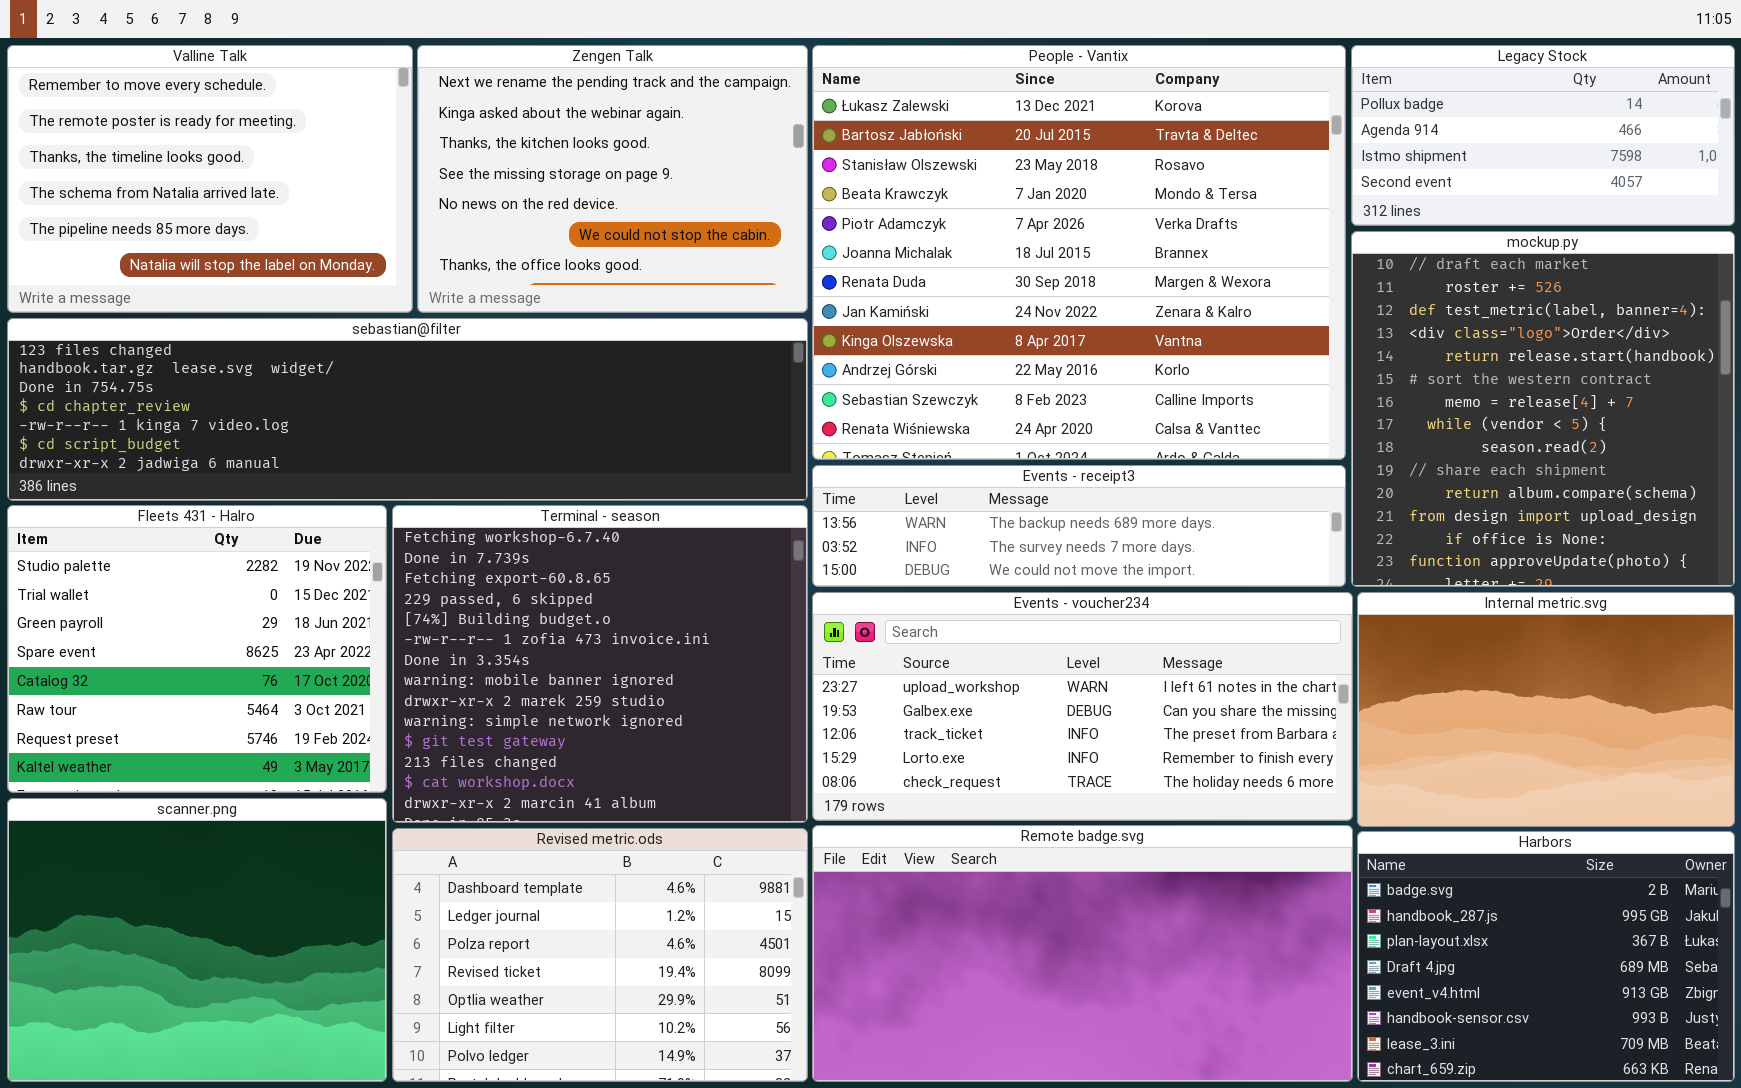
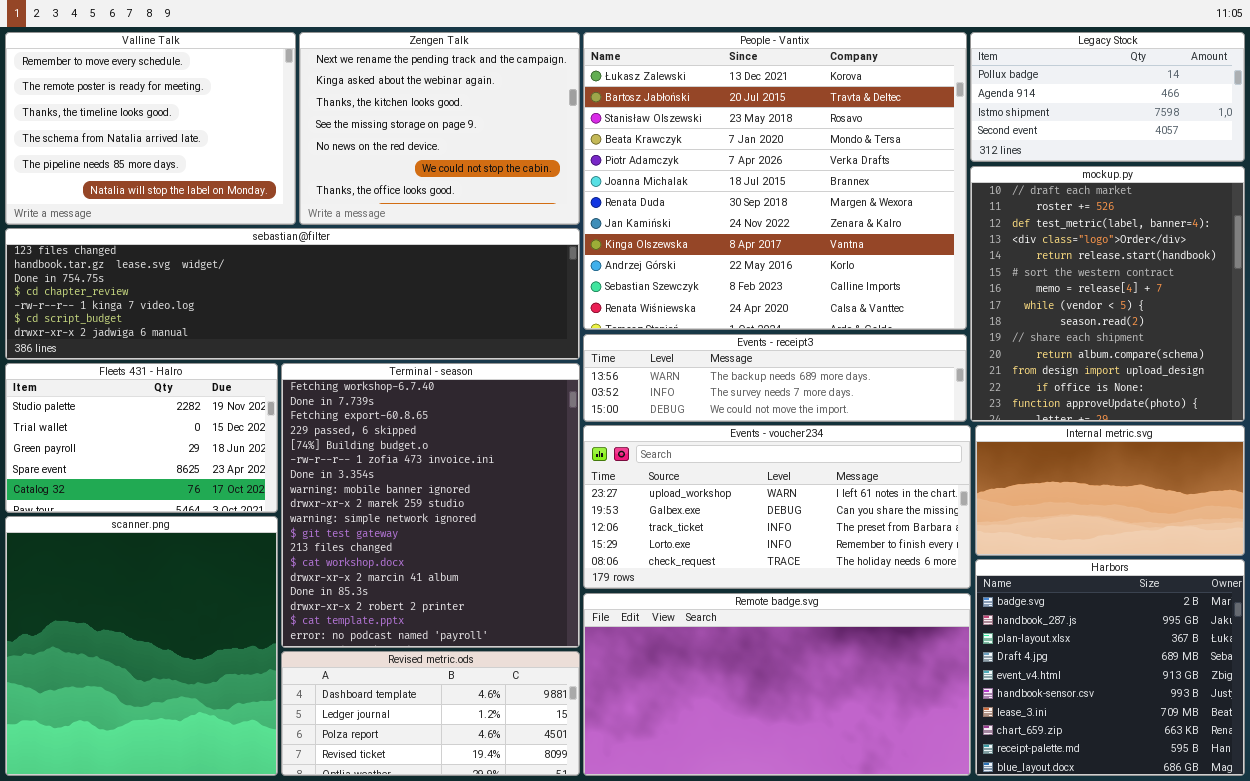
Fleets 431 - Halro: [7,505,387,793] -> [5,363,278,513], resized
Terminal - season: [392,505,808,823] -> [281,363,580,648], resized
Internal metric.svg: [1357,592,1735,827] -> [975,425,1245,556], resized
scanner.png: [7,798,387,1082] -> [5,516,278,776], resized
Revised metric.ods: [392,828,808,1082] -> [281,651,580,776], resized
Harbors: [1357,831,1735,1082] -> [975,559,1245,776], resized

